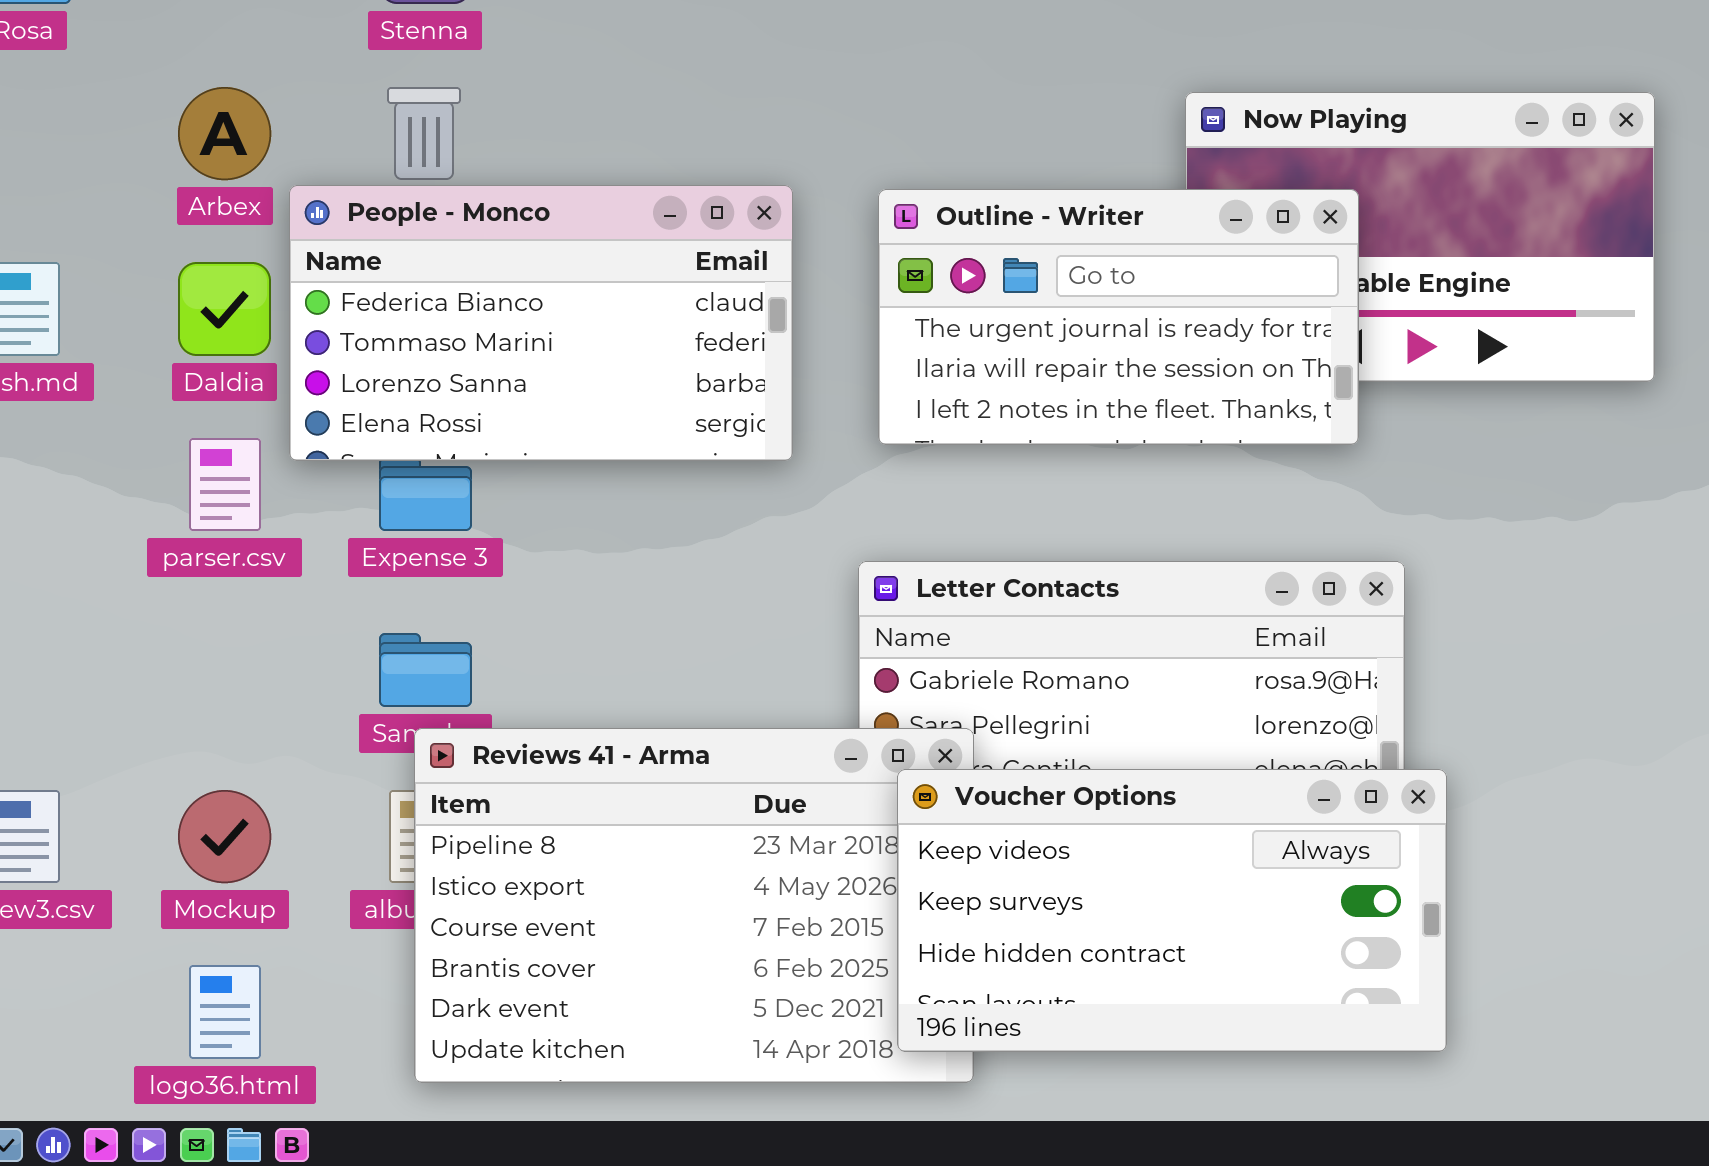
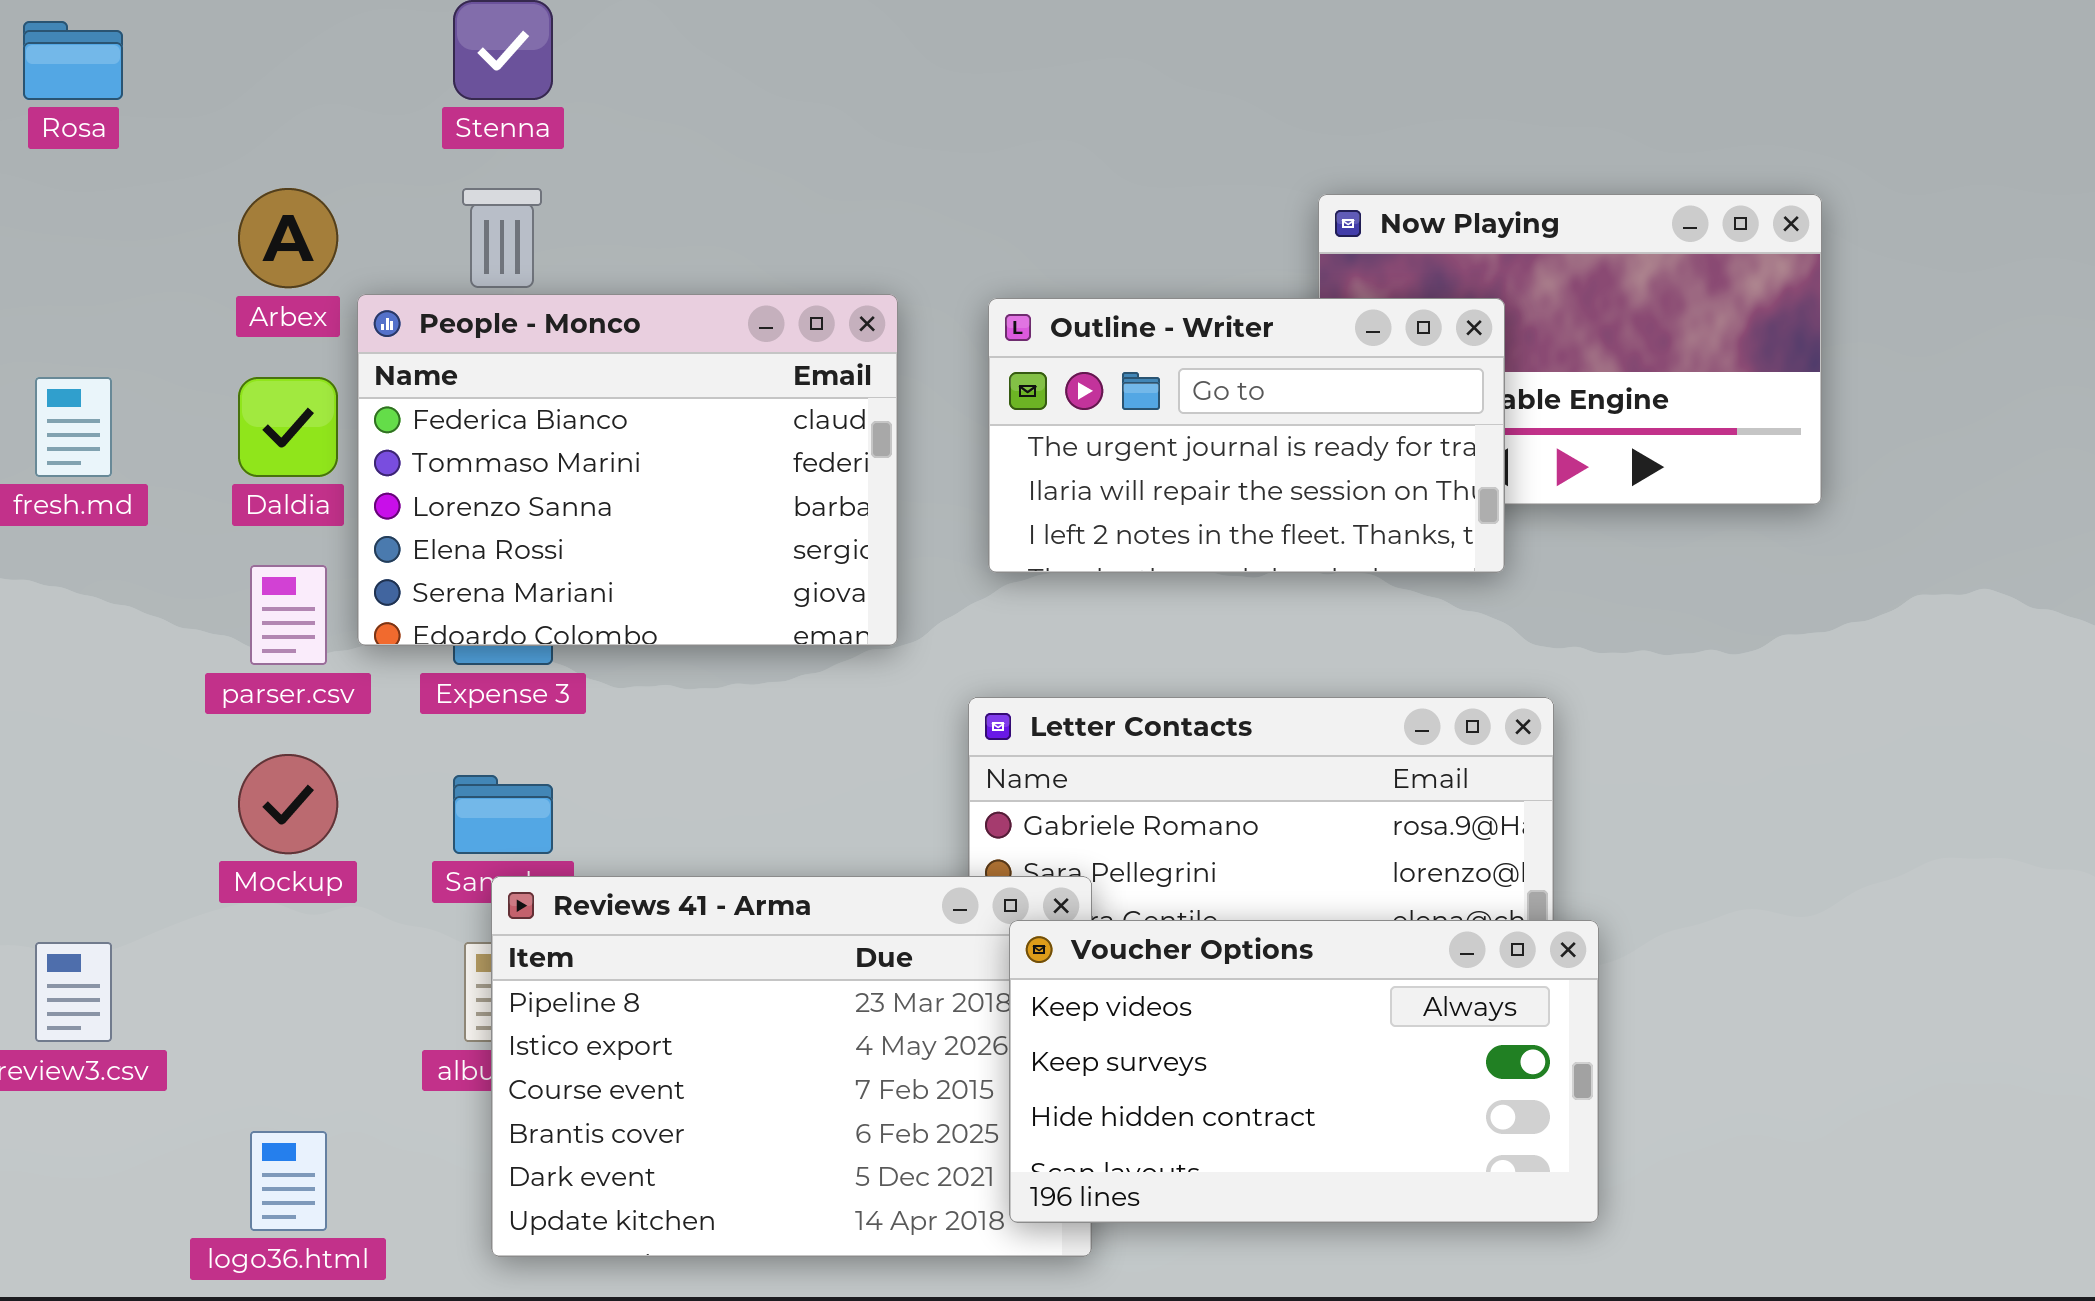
People - Monco: [289,185,793,461] -> [357,294,898,646], resized
Mockup: [178,790,271,883] -> [238,754,338,854], moved

